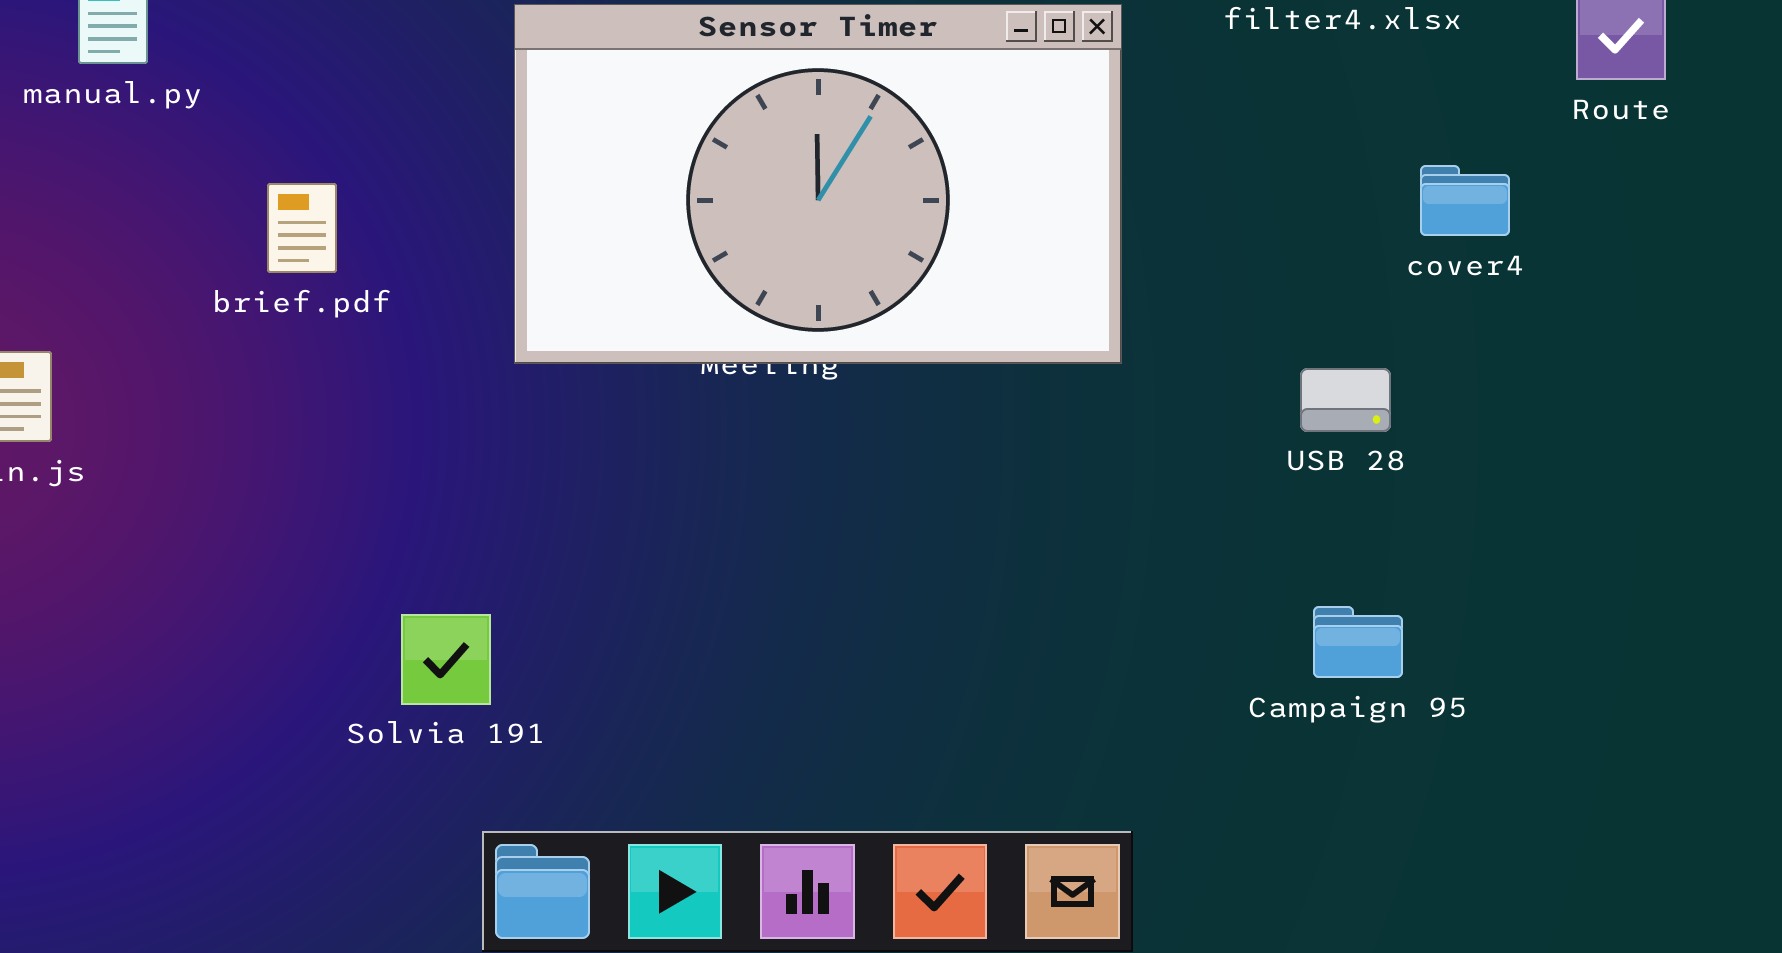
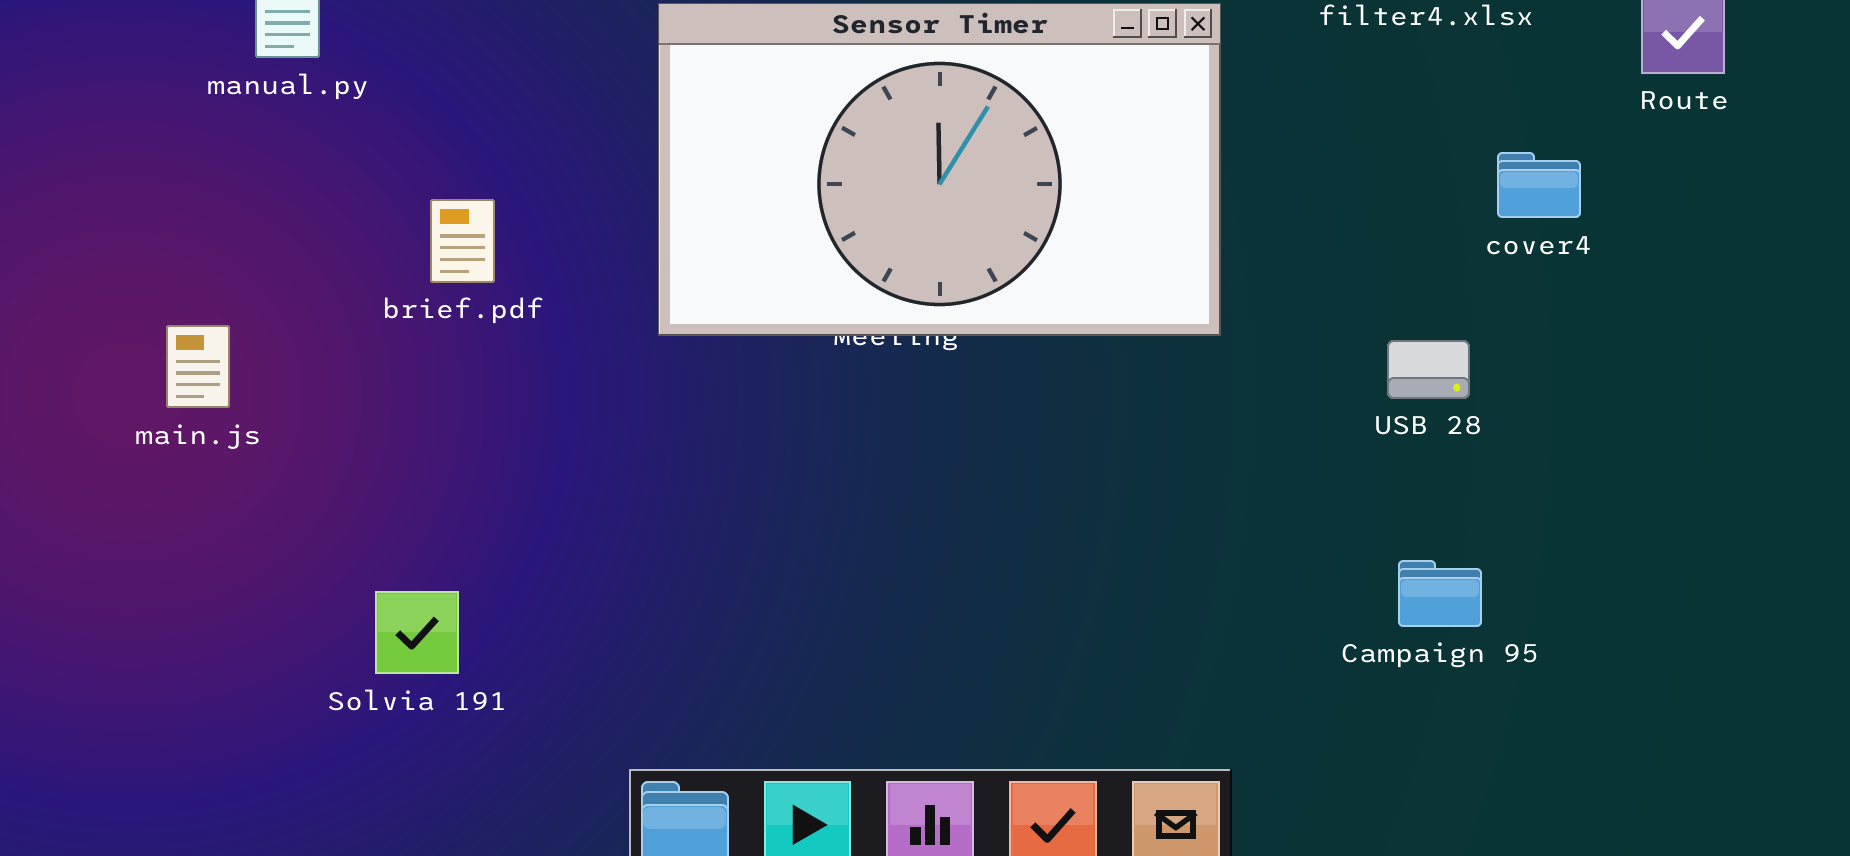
brief.pdf: [267,183,337,273] -> [430,199,495,283], moved
Solvia 191: [401,614,491,705] -> [375,591,459,674], moved

